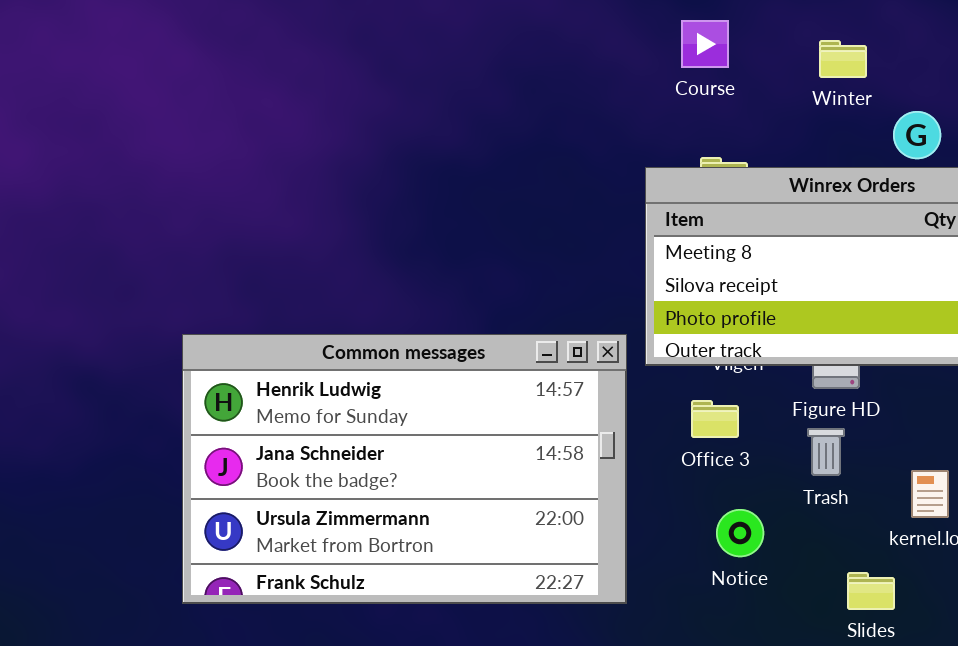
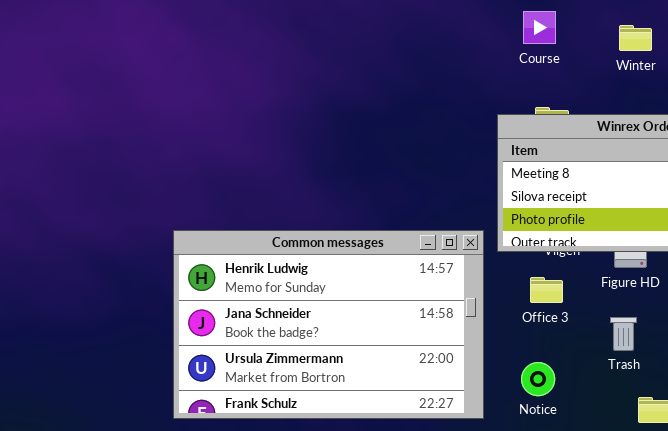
Trash: [807,428,845,476] -> [610,317,637,351], moved
Notice: [716,509,764,557] -> [521,362,555,396], moved

